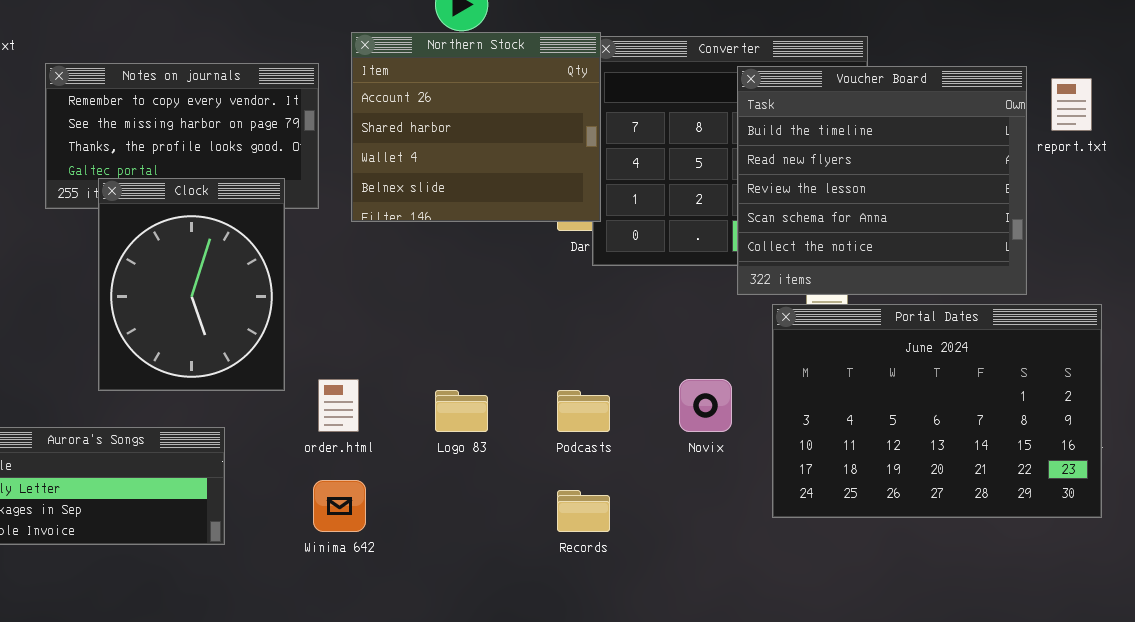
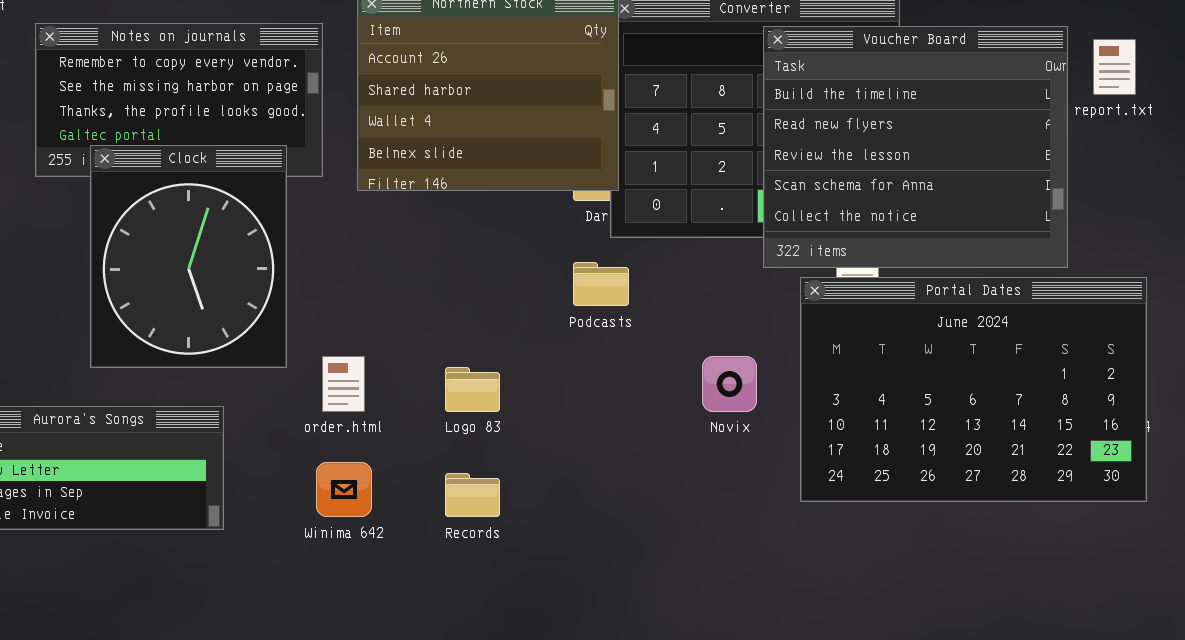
Podcasts: [557,390,610,432] -> [573,262,629,306], moved
Records: [557,490,610,532] -> [445,473,500,517], moved

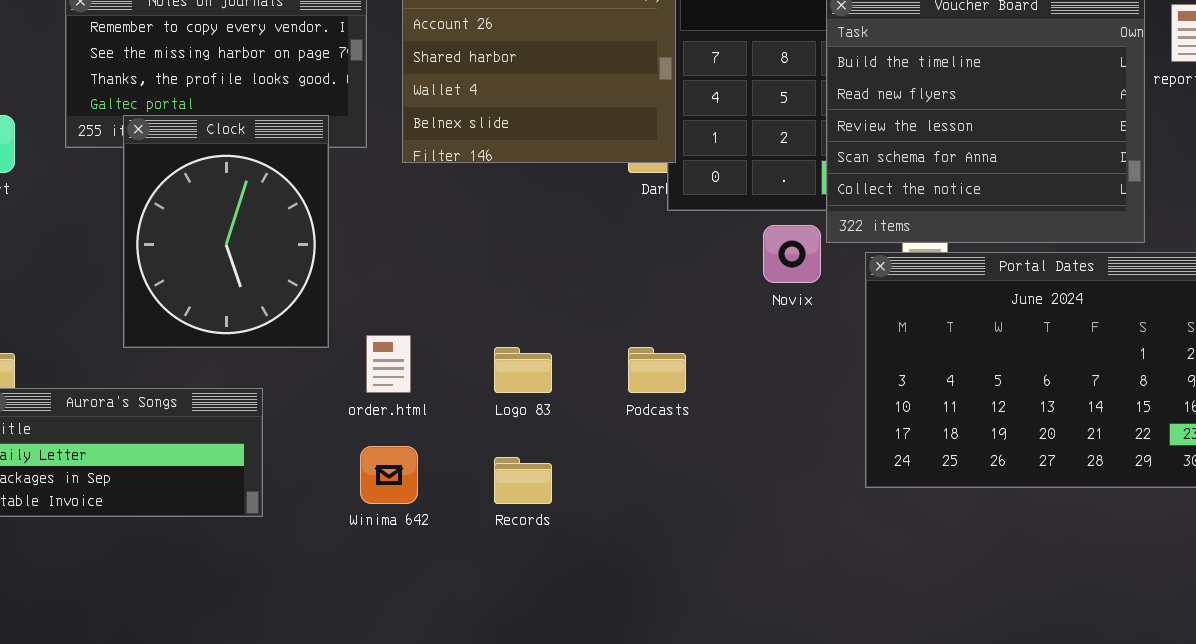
Podcasts: [573,262,629,306] -> [628,347,686,393], moved
Novix: [702,356,757,412] -> [763,225,821,283], moved

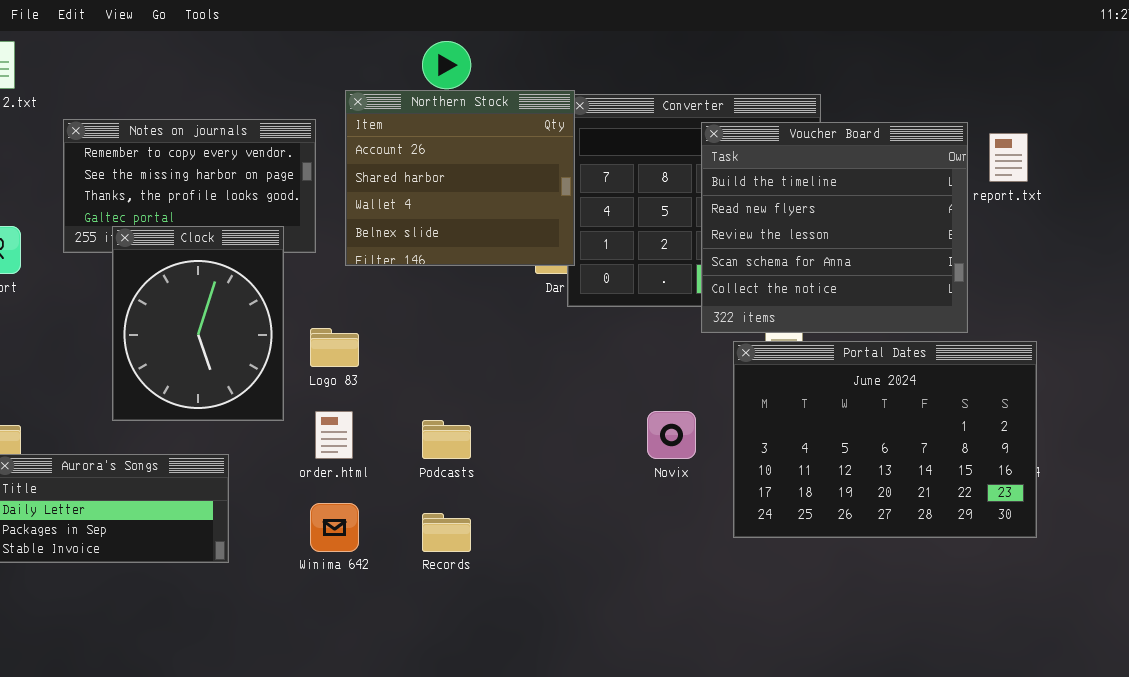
Novix: [763,225,821,283] -> [647,411,696,459], moved
Logo 83: [494,347,552,393] -> [310,328,359,367], moved
Podcasts: [628,347,686,393] -> [422,420,471,459], moved

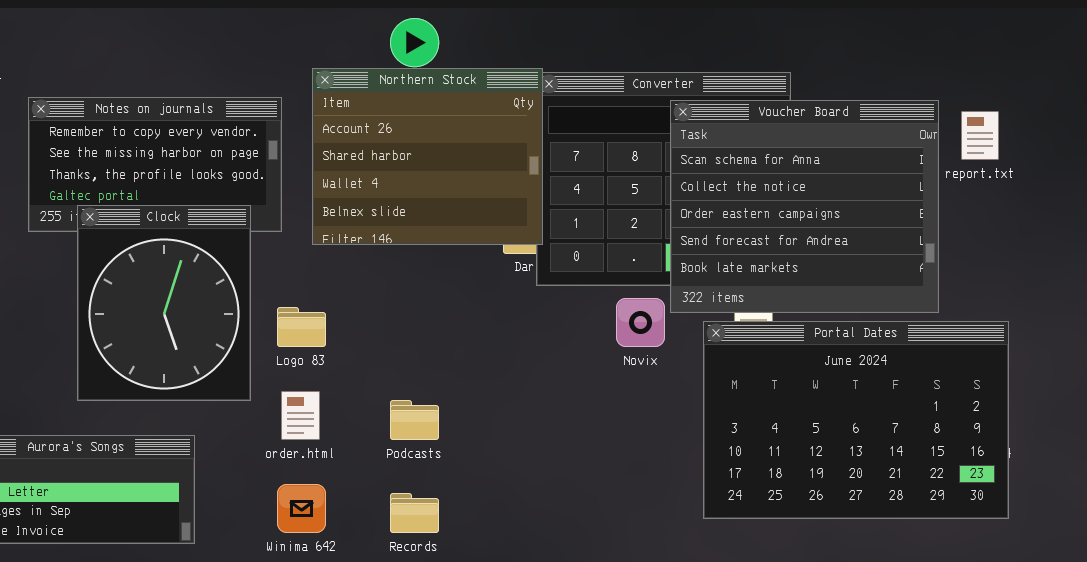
Voucher Board: [701,122,968,333] -> [670,100,939,313], scrolled down 3 rows
Novix: [647,411,696,459] -> [616,298,665,347], moved

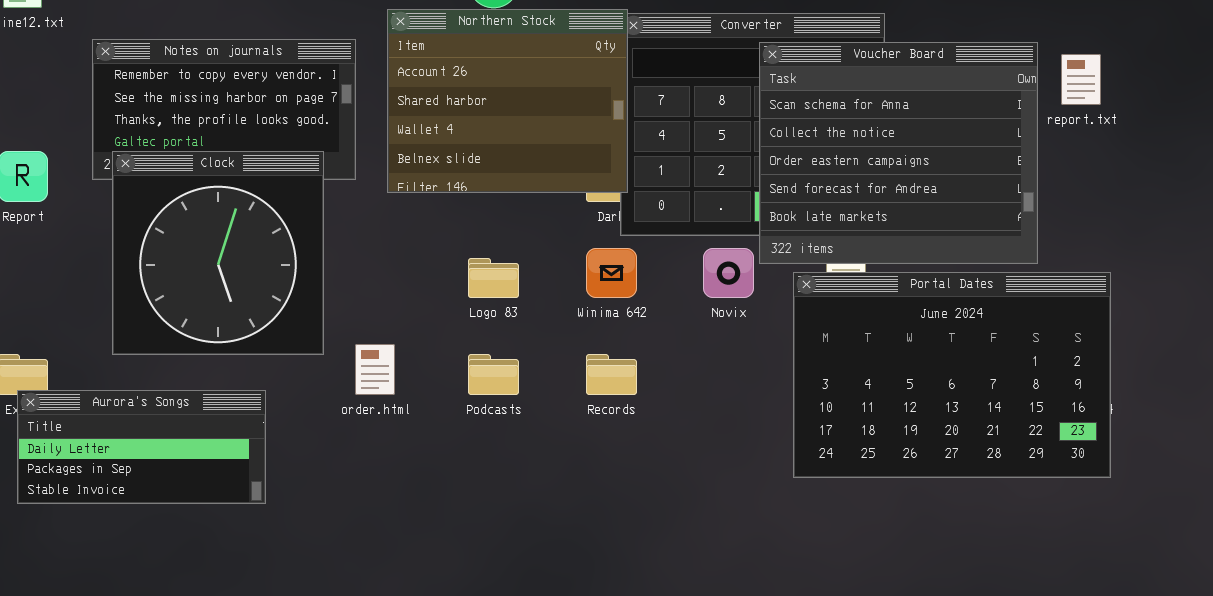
Clock: [77,205,251,401] -> [112,151,324,355], resized
Logo 83: [277,307,326,347] -> [468,258,519,298], moved
Winima 642: [277,484,326,533] -> [586,248,637,298], moved
Records: [390,493,439,533] -> [586,354,637,395], moved

